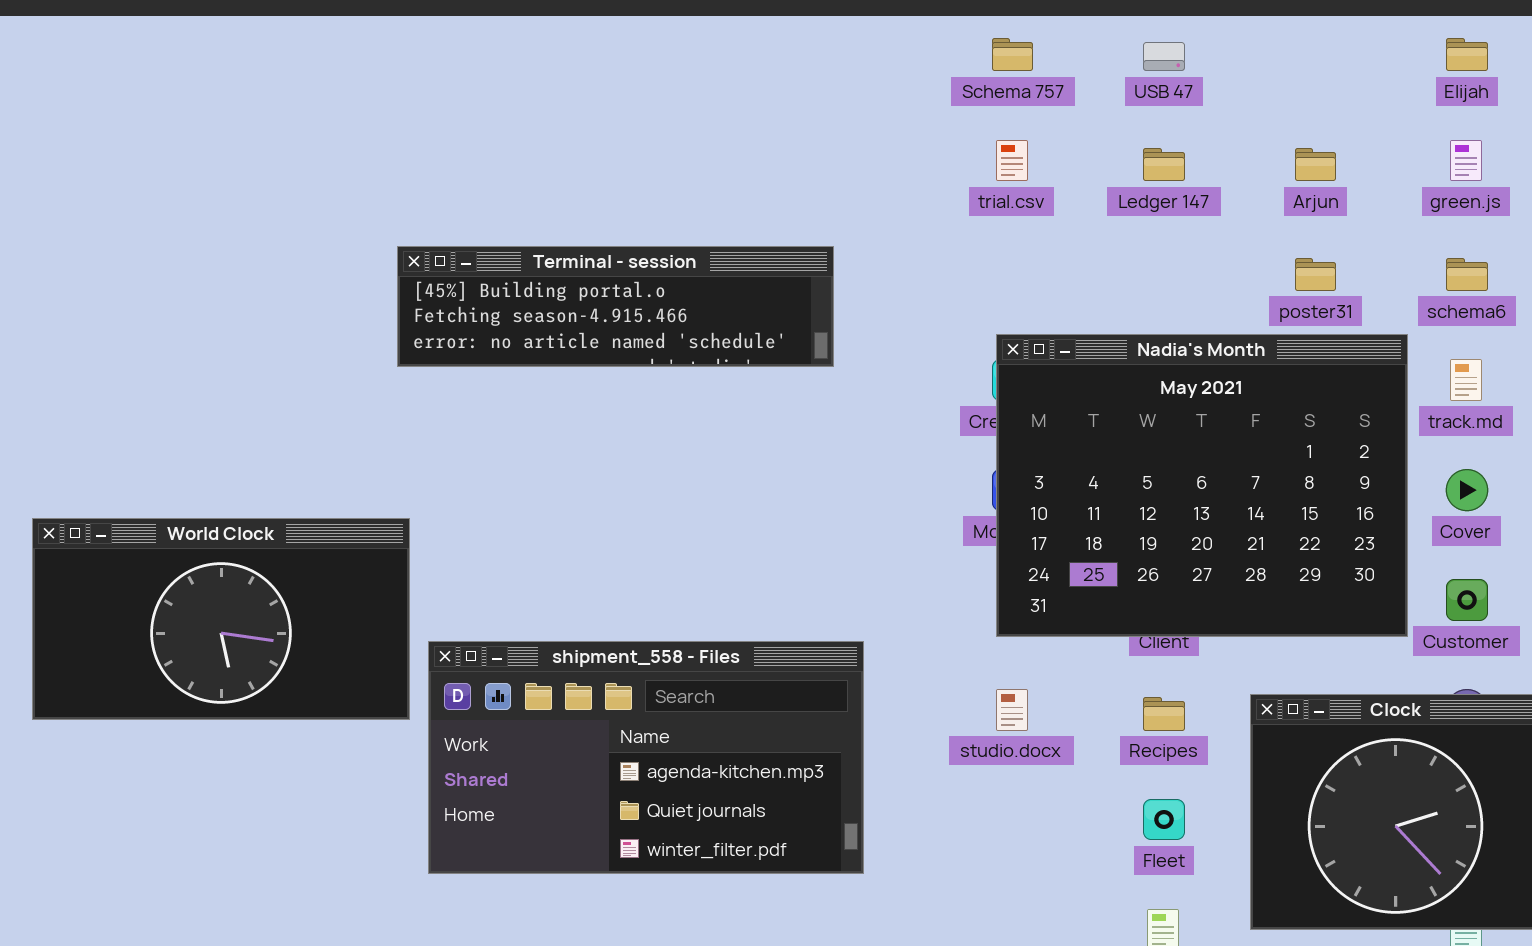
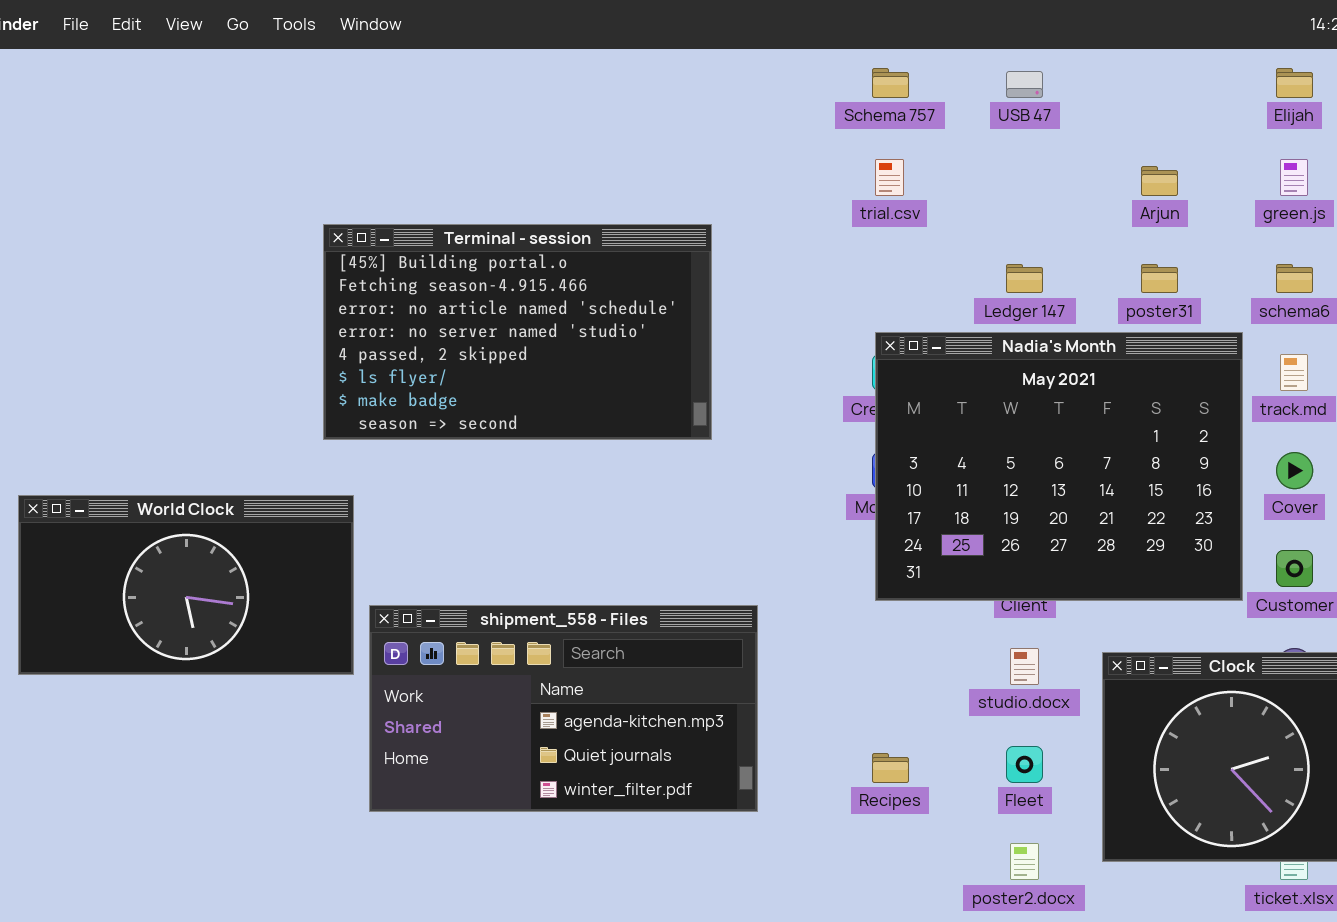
Ledger 147: [1143,148,1185,181] -> [1006,264,1043,293], moved
Terminal - session: [397,246,834,367] -> [323,224,712,440], moved, resized
studio.docx: [996,689,1028,731] -> [1010,648,1039,685], moved
Recipes: [1143,697,1185,731] -> [872,753,909,783], moved

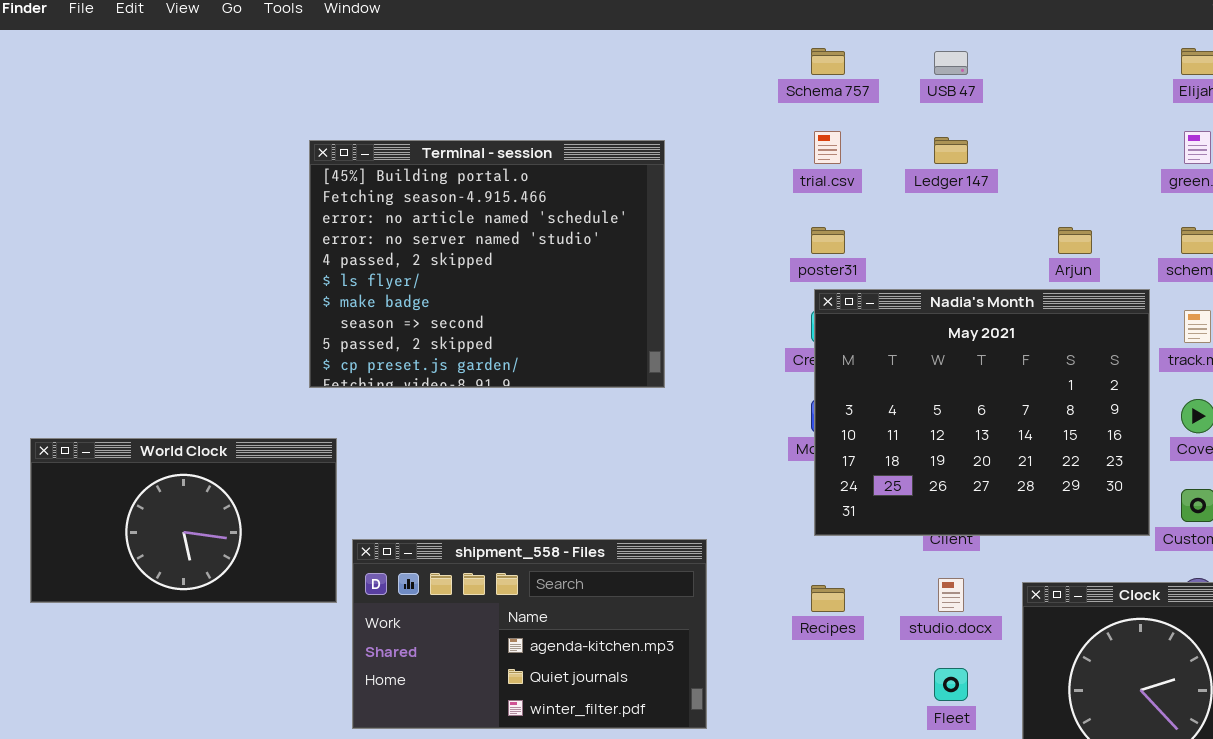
Arjun: [1141,166,1178,196] -> [1058,227,1092,254], moved
Terminal - session: [323,224,712,440] -> [309,140,665,388], resized
Ledger 147: [1006,264,1043,293] -> [934,137,968,164], moved
poster31: [1141,264,1178,293] -> [811,227,845,254], moved
Recipes: [872,753,909,783] -> [811,585,845,612], moved

